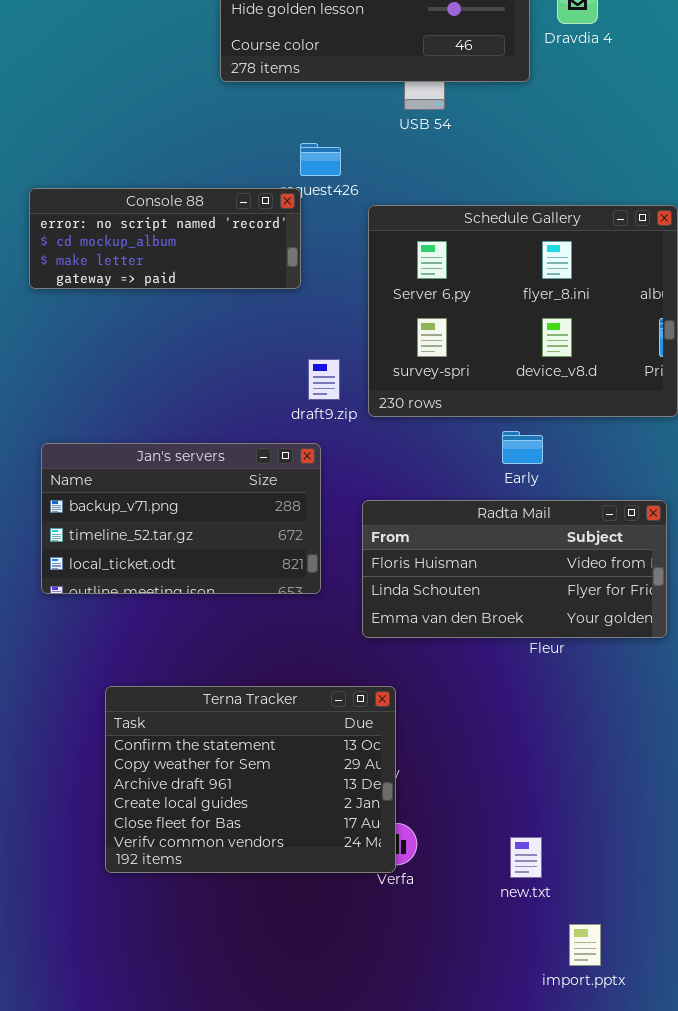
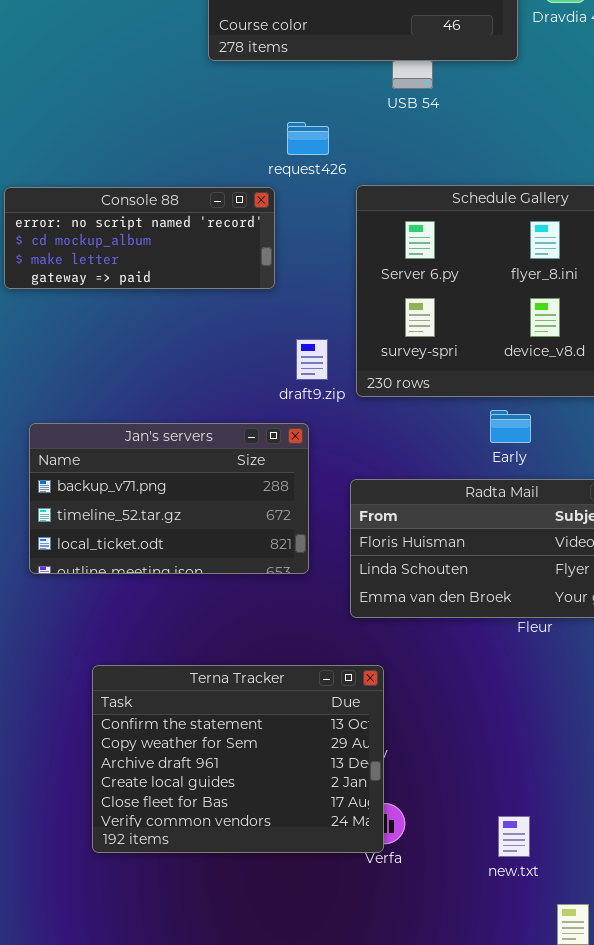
Console 88: [29,188,301,289] -> [4,187,275,289], moved

